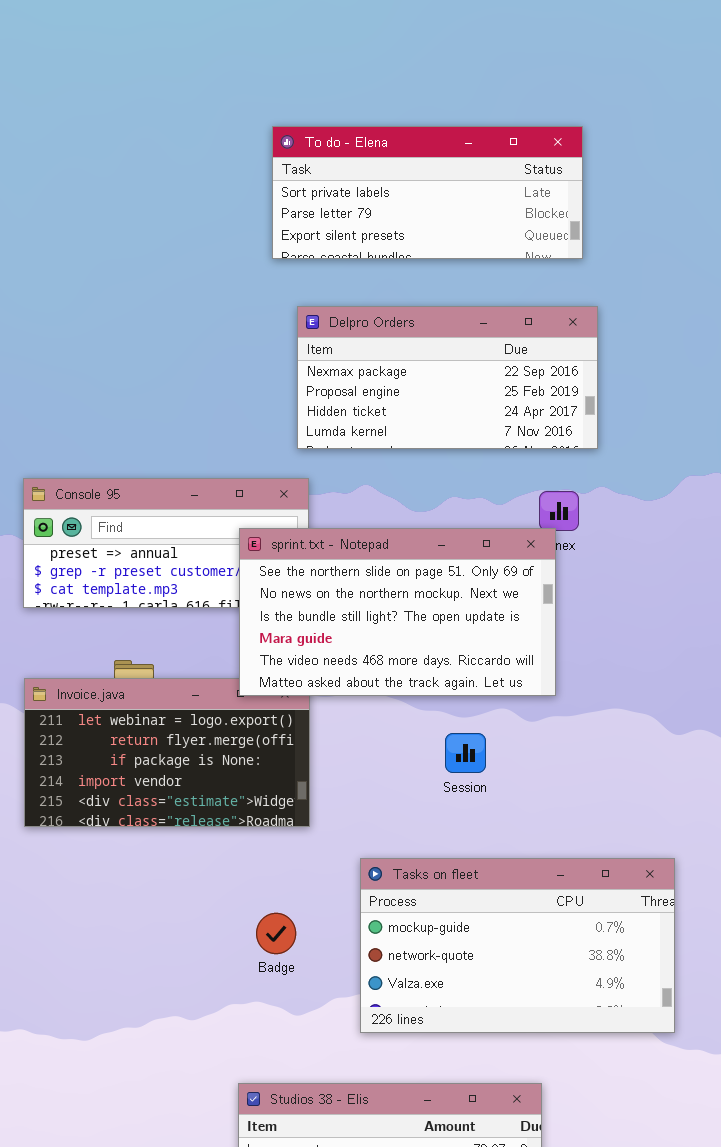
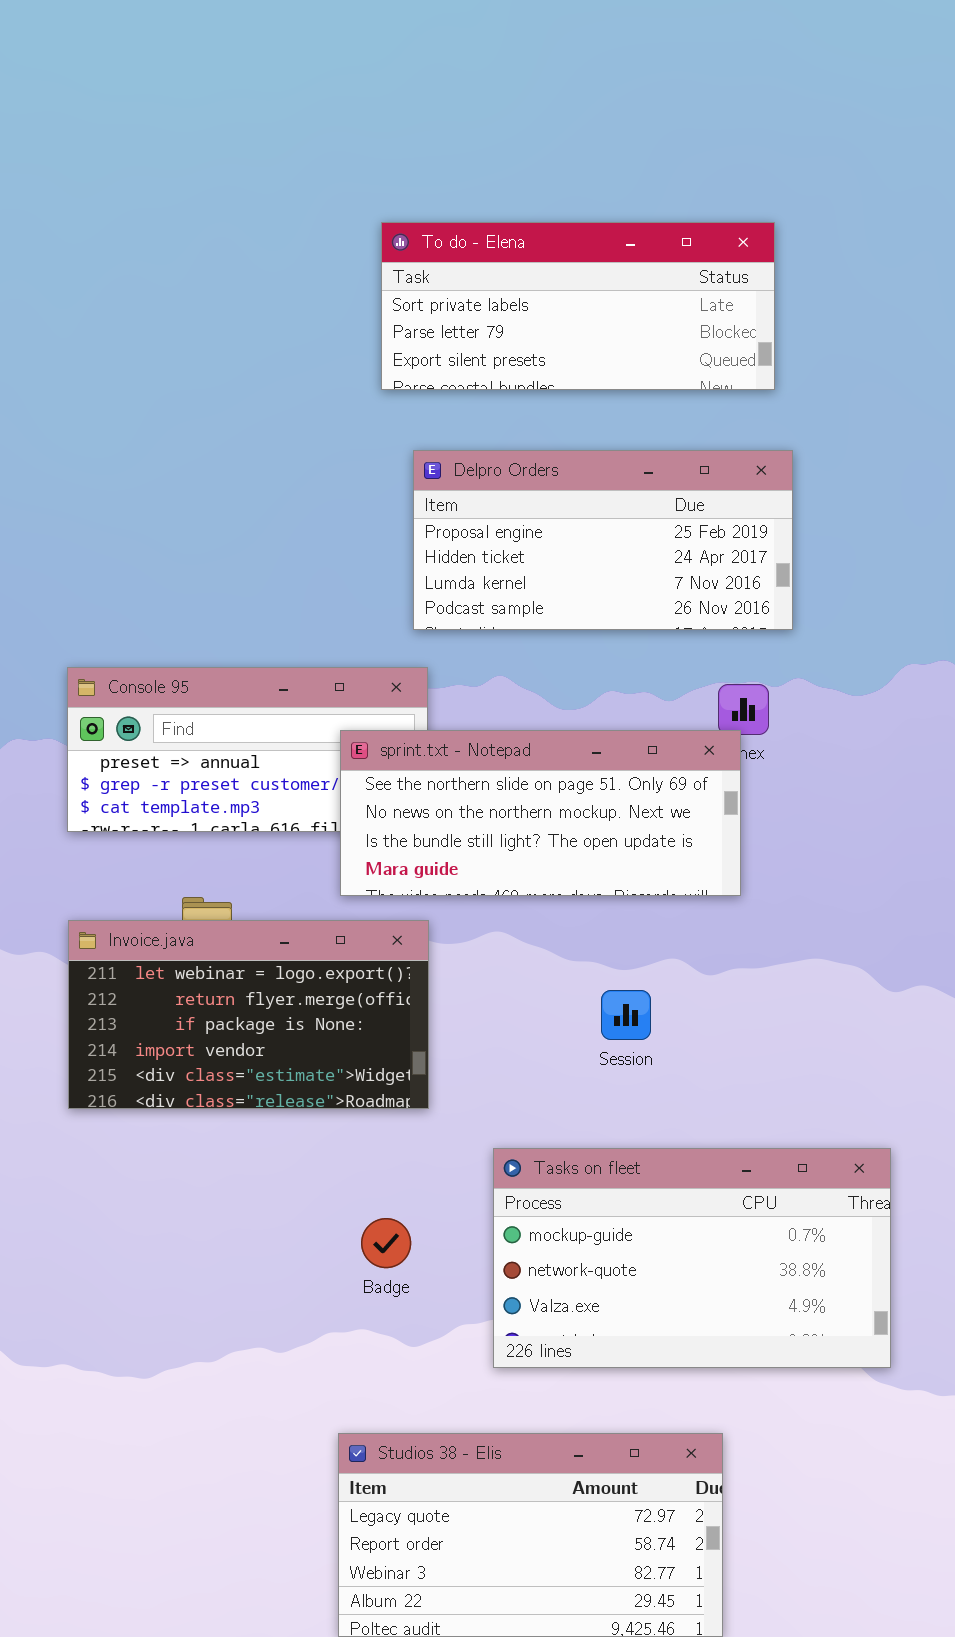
Delpro Orders: [297,306,598,449] -> [413,450,793,630], scrolled down 1 row
sprint.txt - Notepad: [239,528,556,696] -> [340,730,741,896], resized

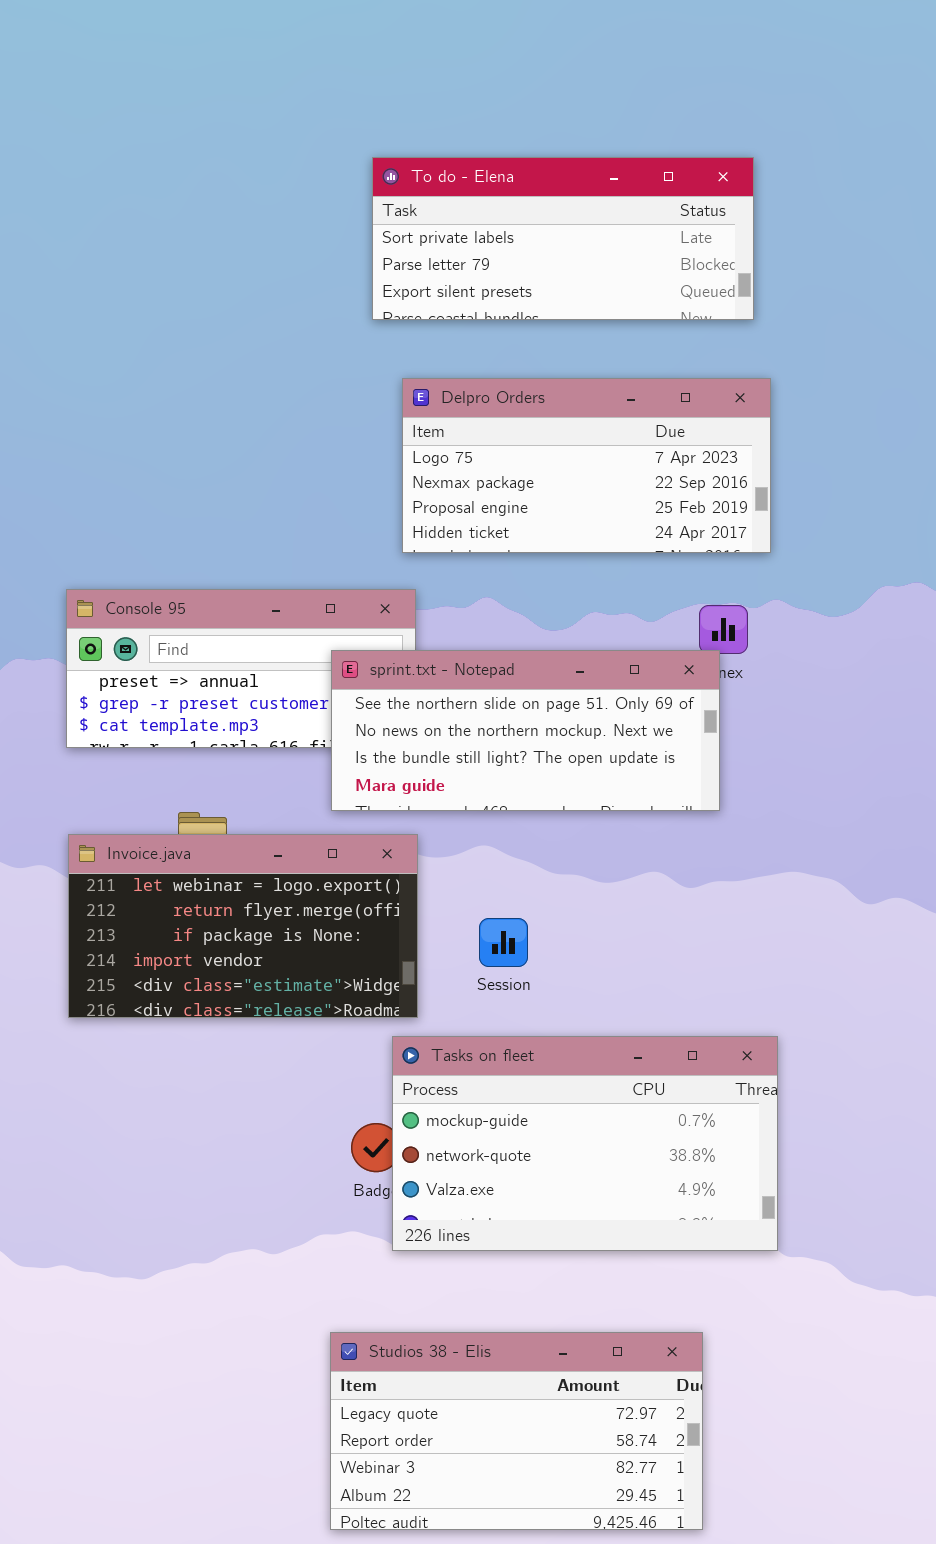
Delpro Orders: [413,450,793,630] -> [402,378,771,553], scrolled up 2 rows
Session: [601,990,651,1040] -> [479,918,528,967], moved
Tasks on fleet: [493,1148,891,1368] -> [392,1036,778,1251], moved

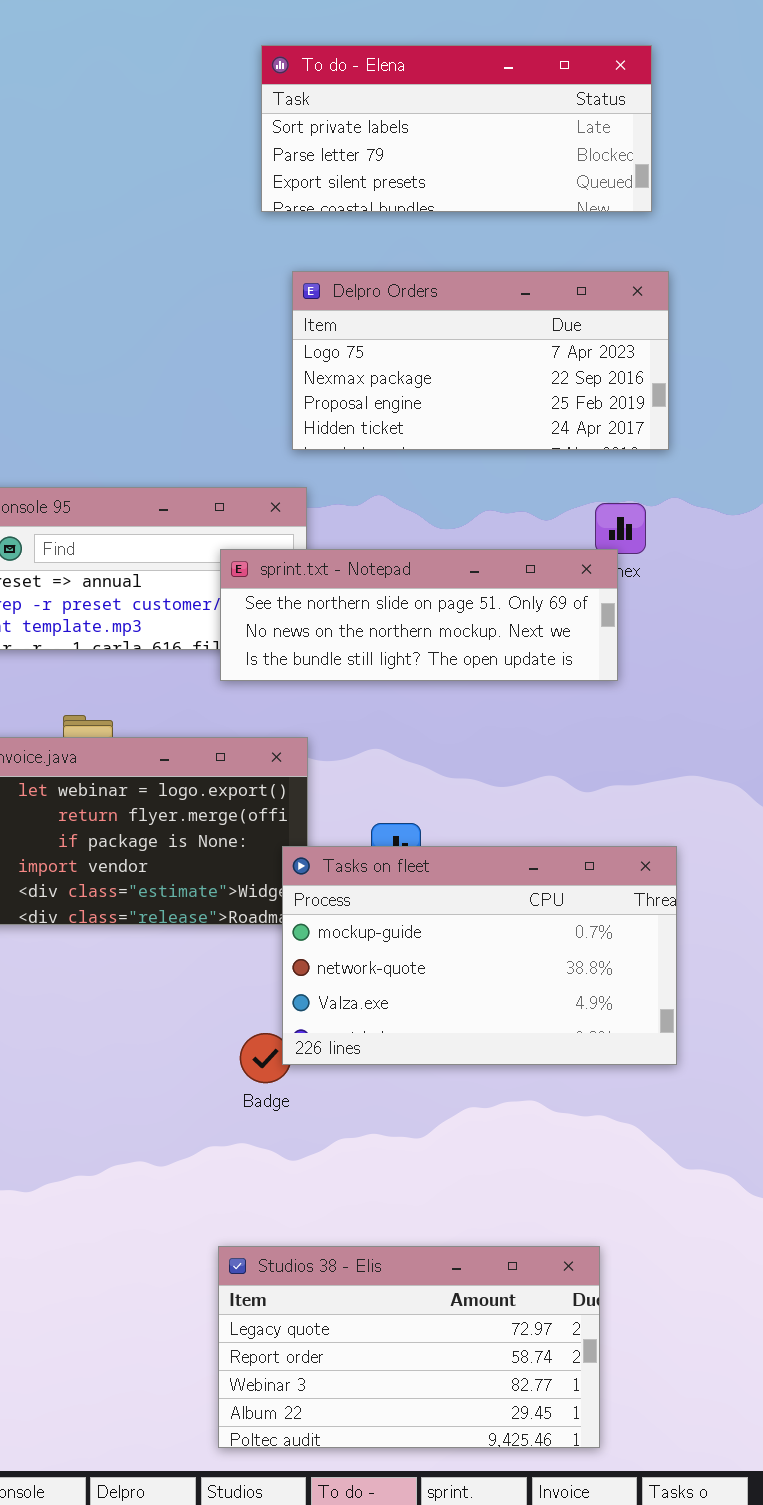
sprint.txt - Notepad: [331,650,720,811] -> [220,549,618,681], resized
Tasks on fleet: [392,1036,778,1251] -> [282,846,677,1065], moved

